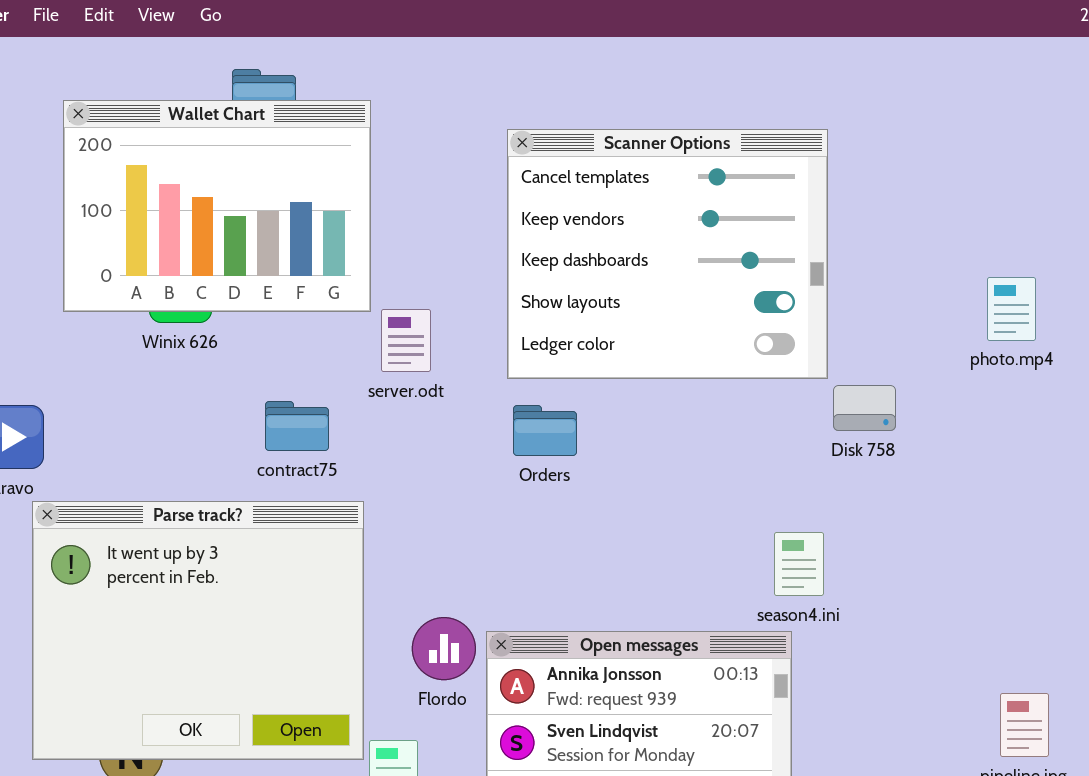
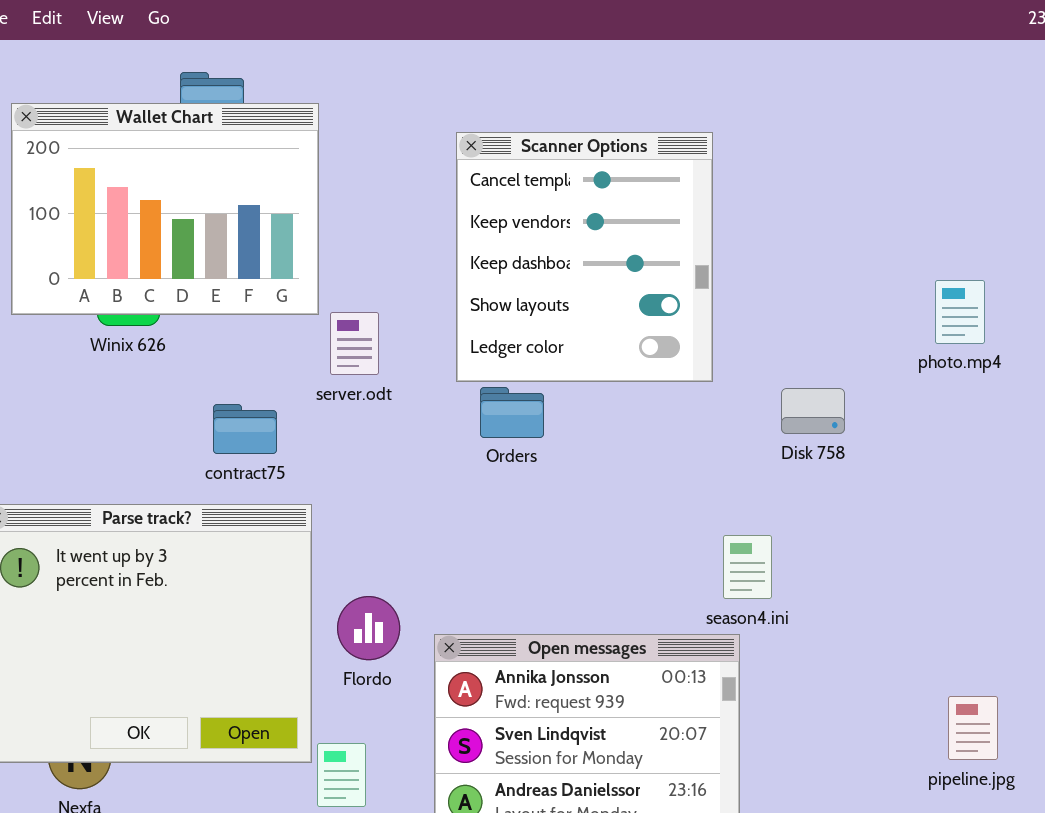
Scanner Options: [507,129,828,379] -> [456,132,713,382], resized
Orders: [513,405,577,456] -> [480,387,544,438], moved
Flordo: [412,617,476,680] -> [337,596,400,660], moved

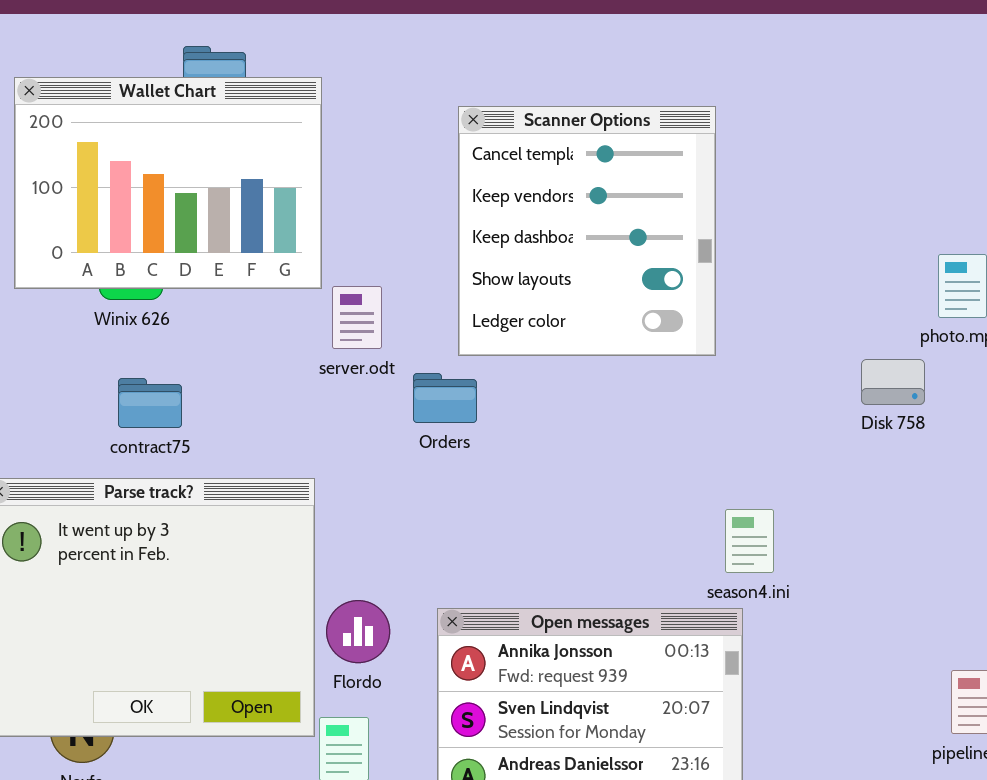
Orders: [480,387,544,438] -> [413,373,477,423], moved
Disk 758: [781,388,845,434] -> [861,359,925,405], moved
contract75: [213,404,277,454] -> [118,378,182,428], moved
Flordo: [337,596,400,660] -> [326,600,390,663], moved

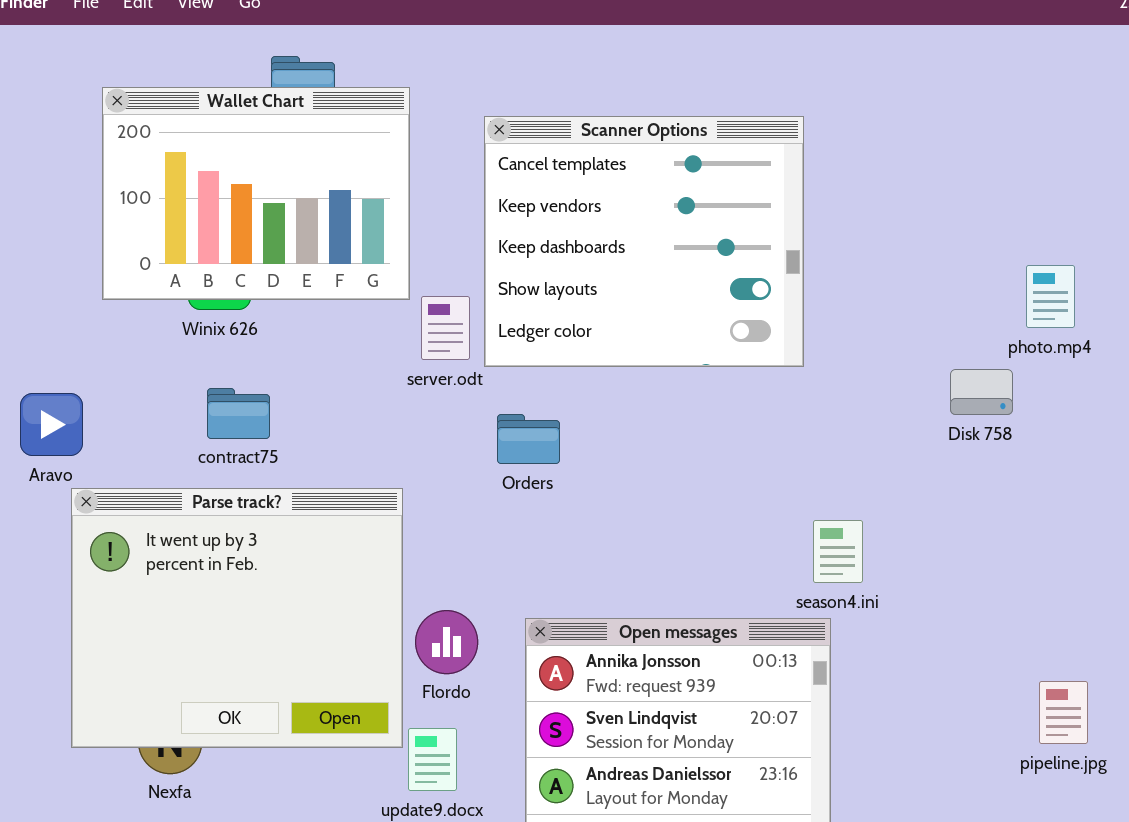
Scanner Options: [458,106,716,356] -> [484,116,804,367], resized
Orders: [413,373,477,423] -> [497,414,560,464], moved

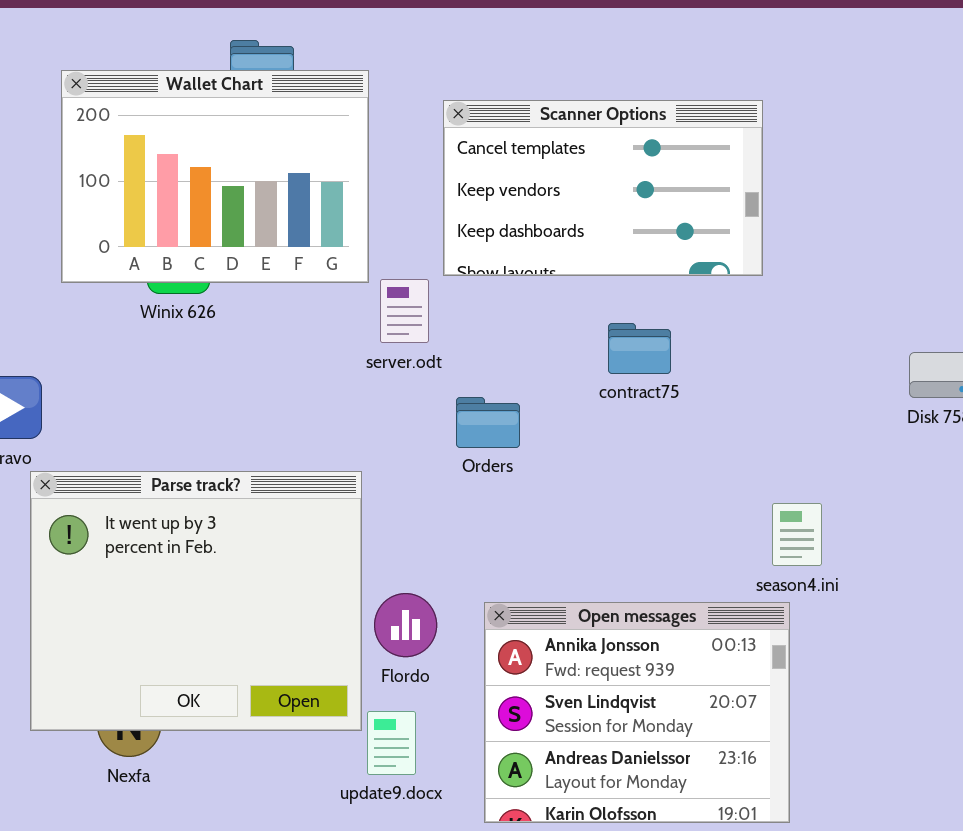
Scanner Options: [484,116,804,367] -> [443,100,763,276], resized
contract75: [207,388,270,439] -> [608,323,671,374], moved

